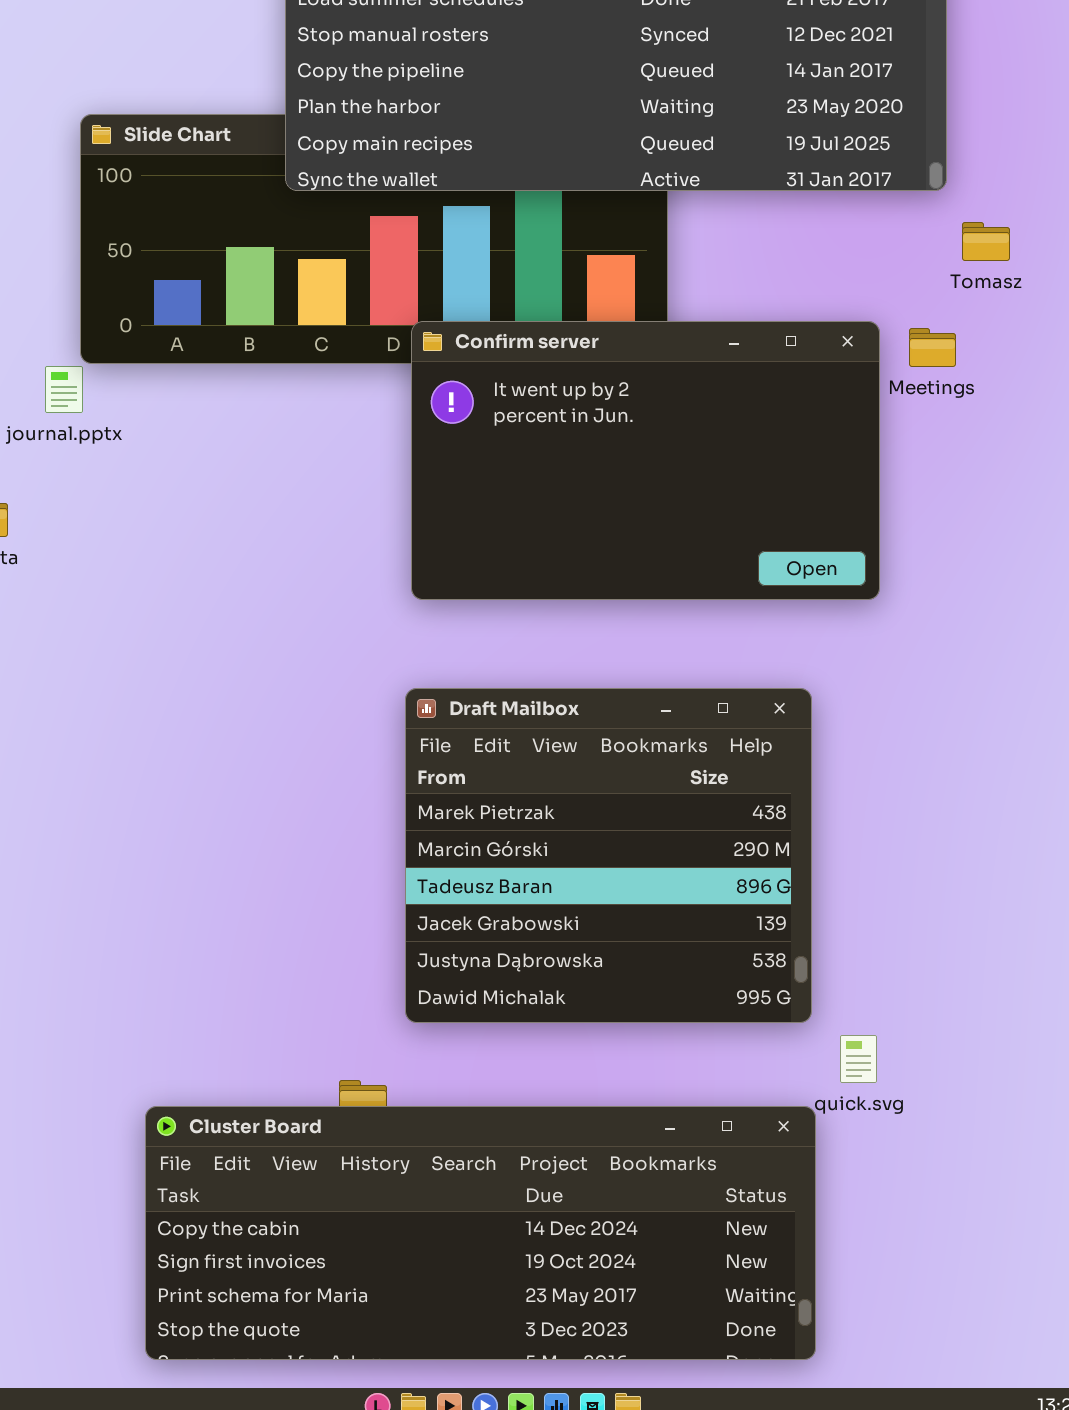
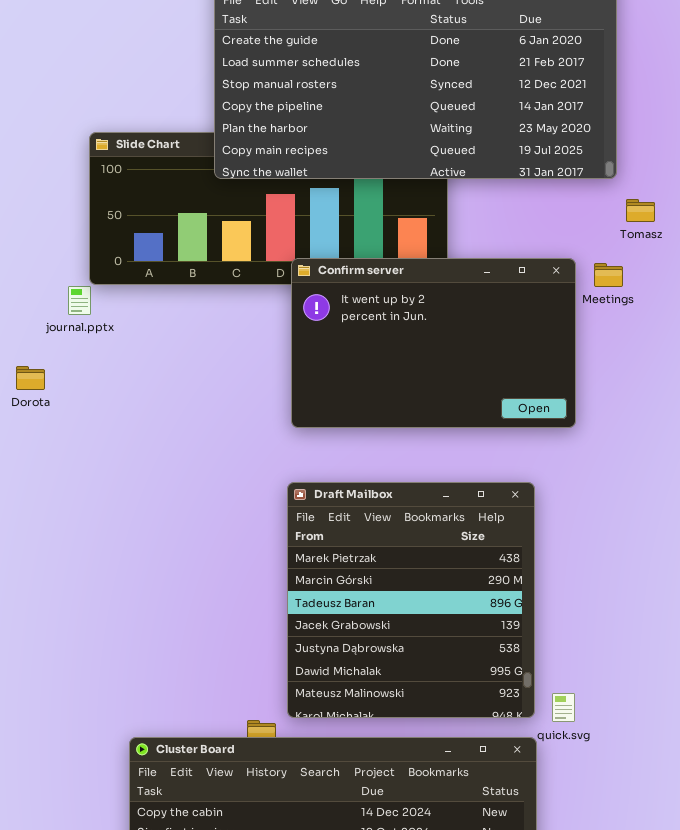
Draft Mailbox: [405,688,812,1023] -> [287,482,535,718], resized

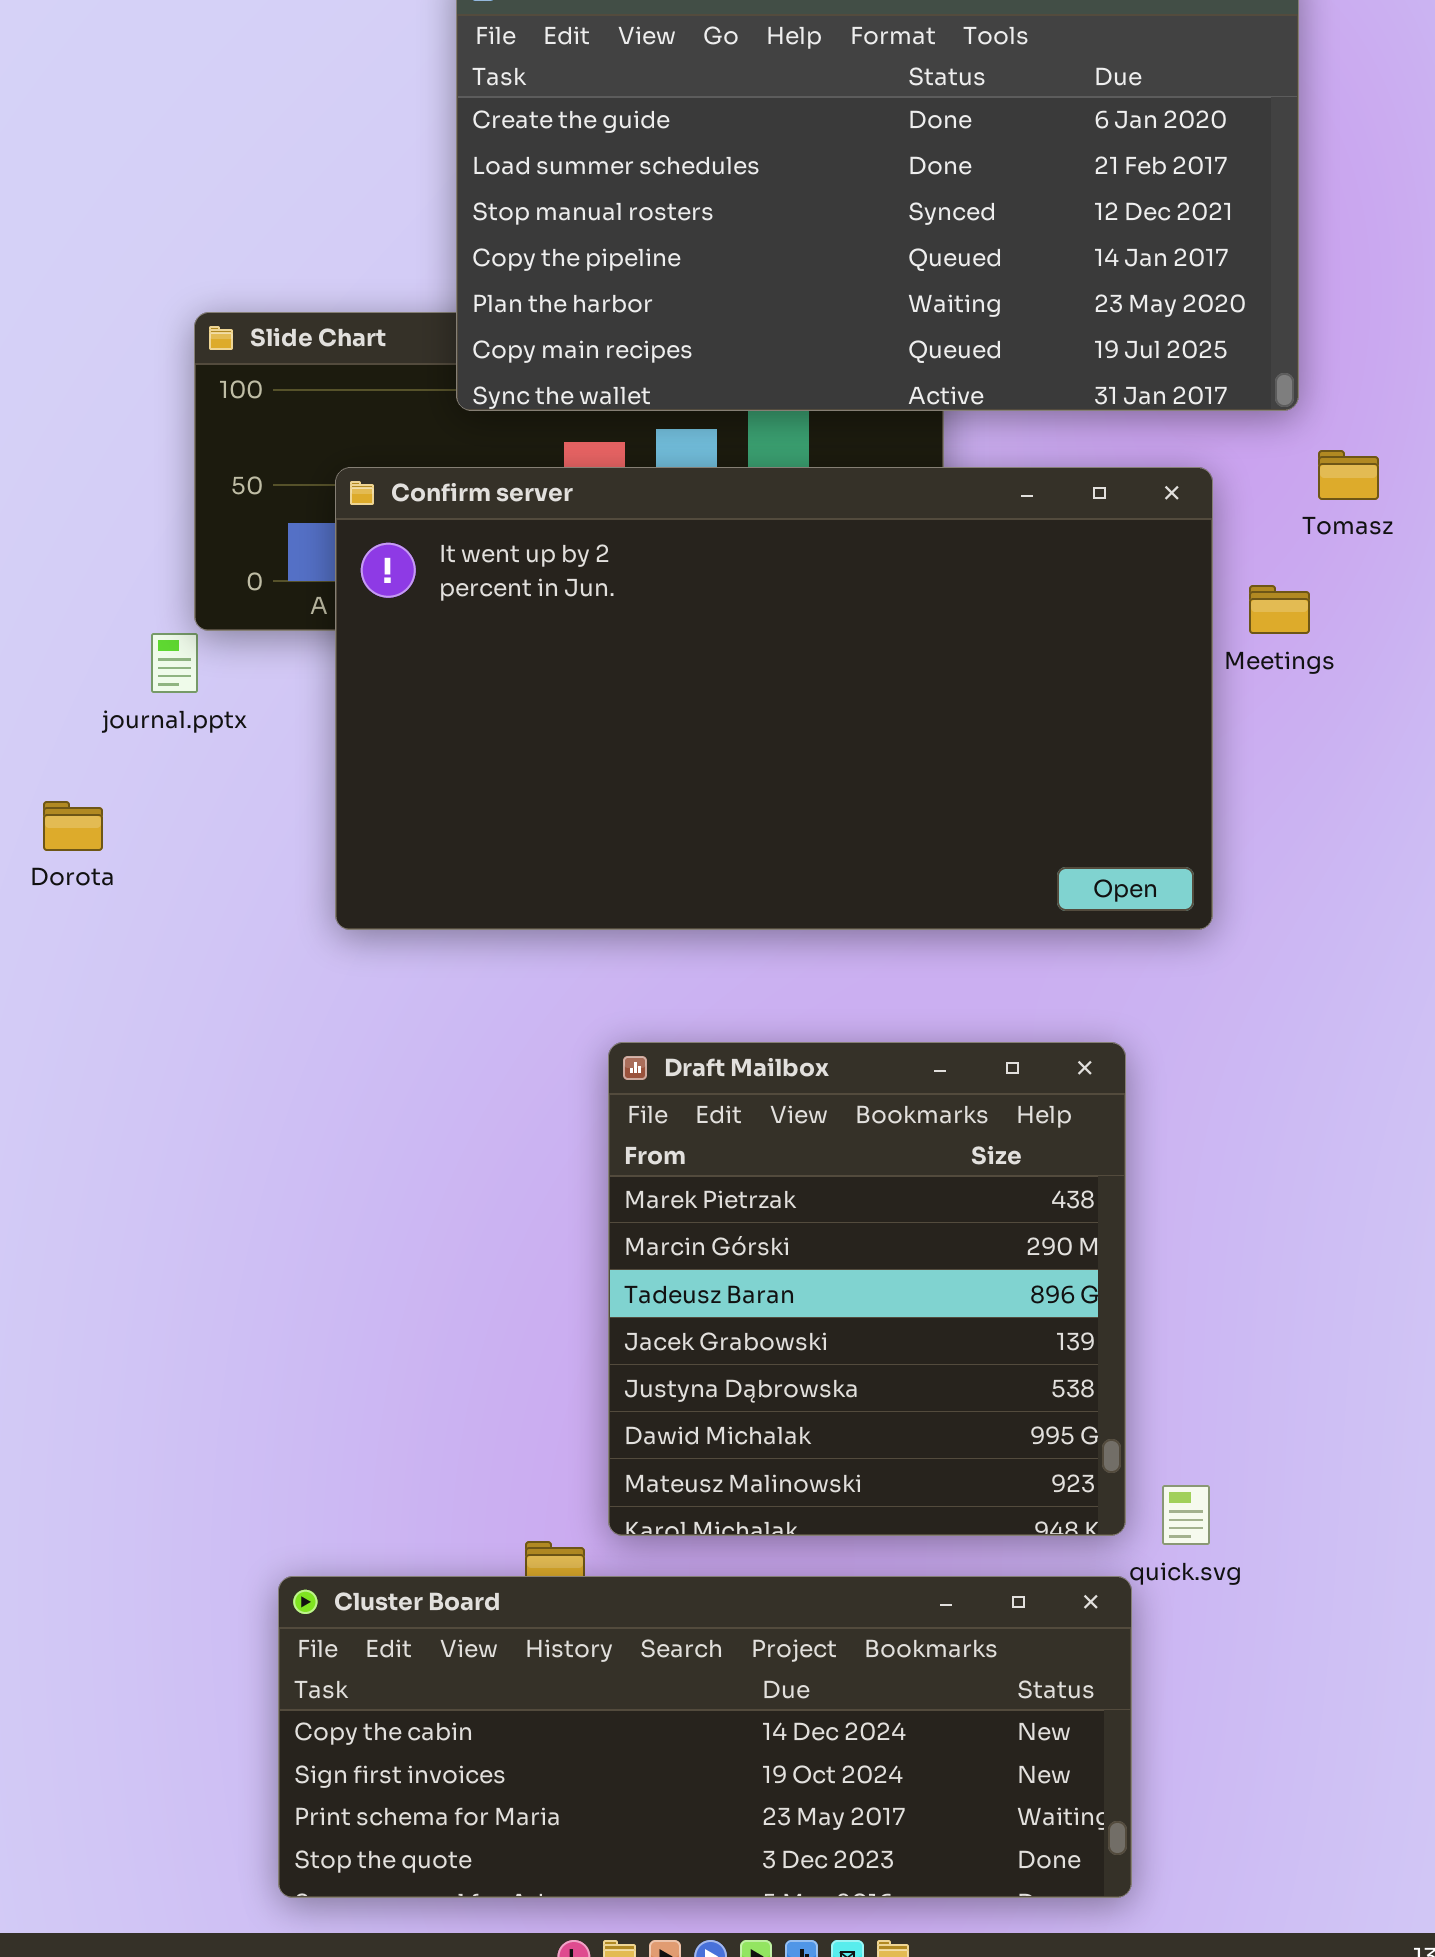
Confirm server: [291,258,576,428] -> [335,467,1213,930], resized

